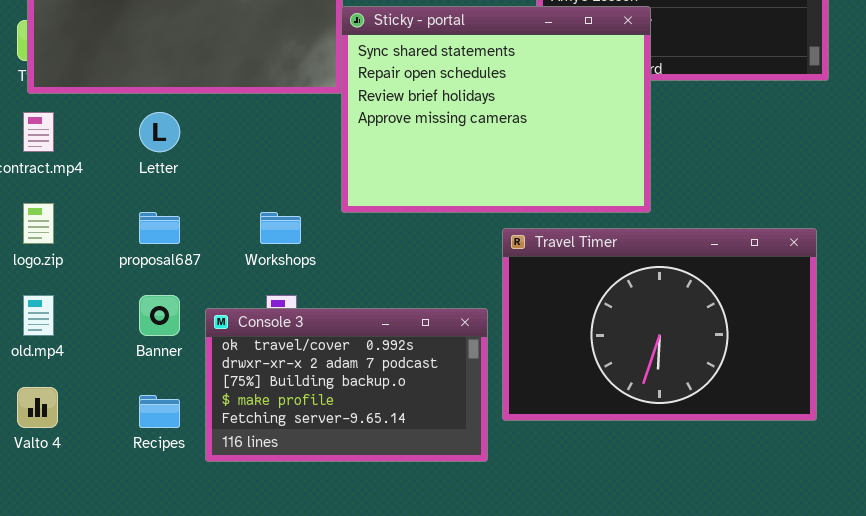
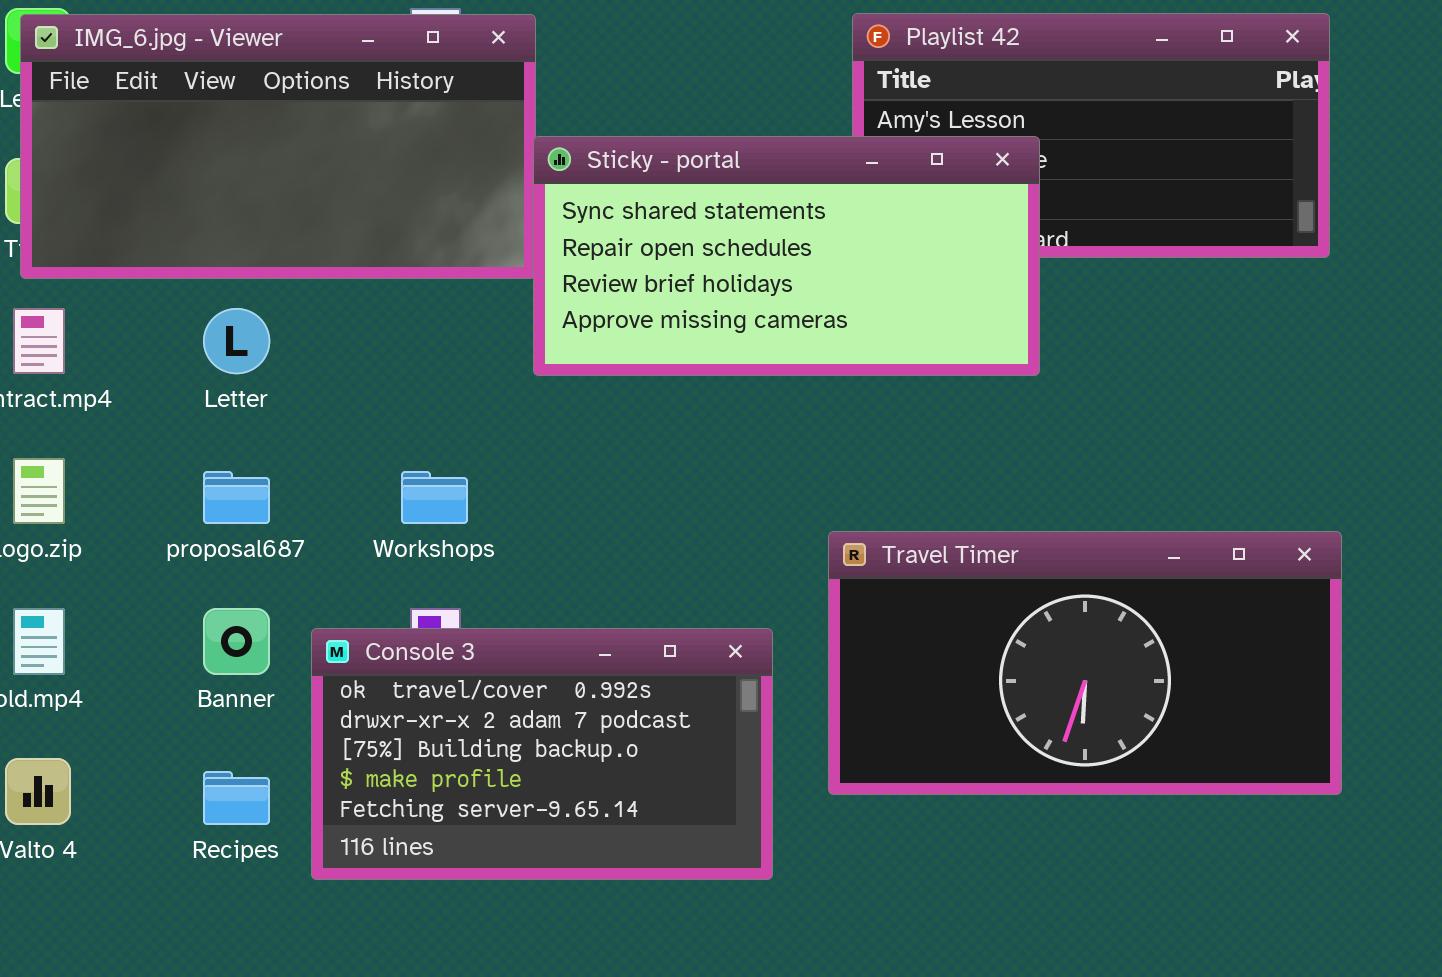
Sticky - portal: [341,6,651,213] -> [533,136,1040,376], resized
Travel Timer: [502,228,817,421] -> [828,531,1342,795], moved, resized

